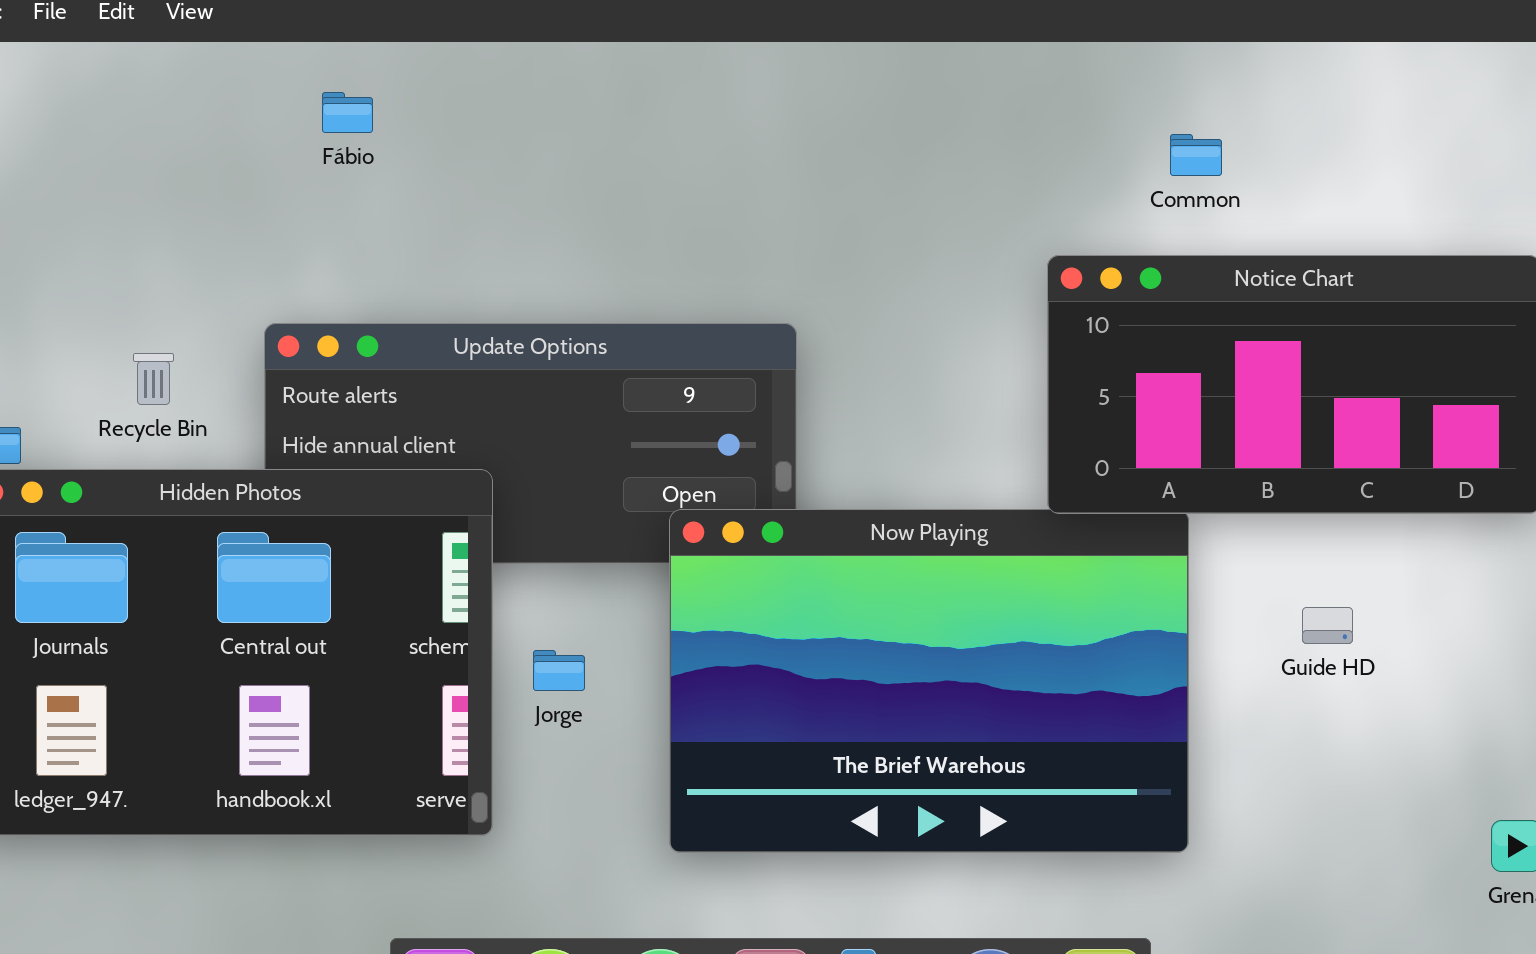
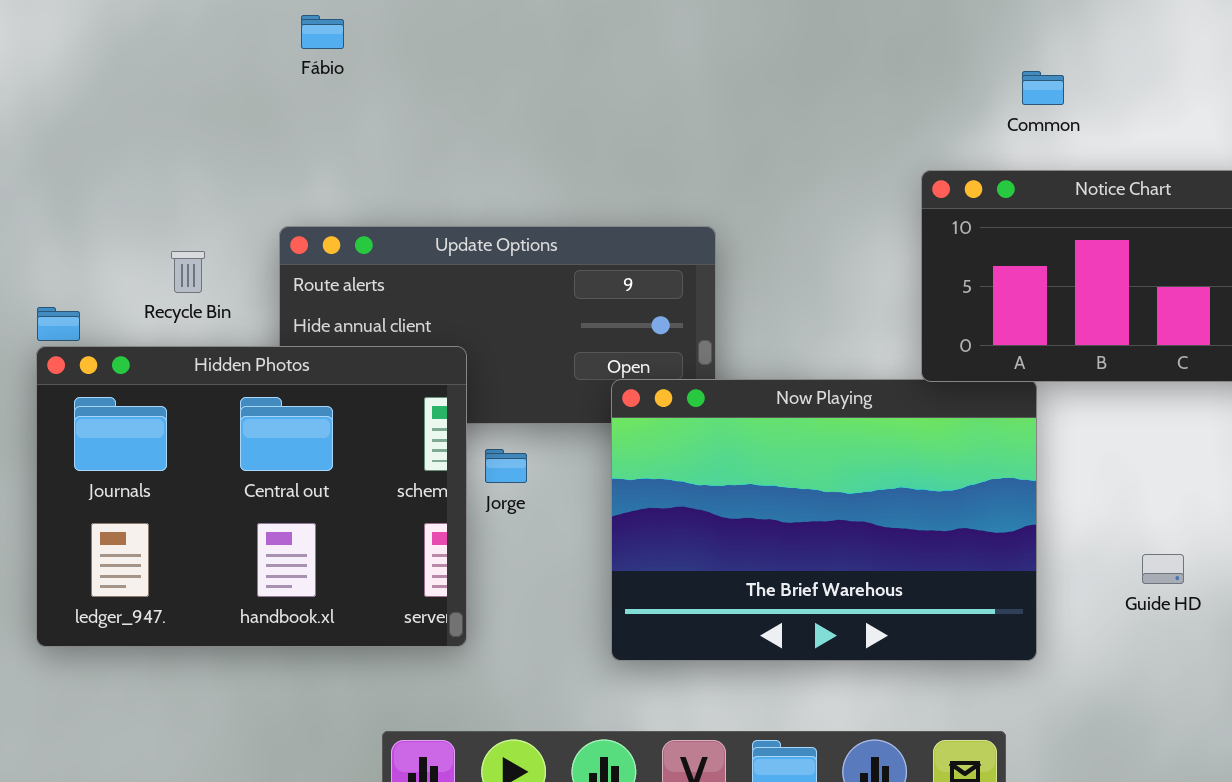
Fábio: [322,92,373,133] -> [301,15,344,49], moved
Guide HD: [1302,607,1353,644] -> [1142,554,1184,584], moved
Jorge: [533,650,585,691] -> [485,449,527,483], moved

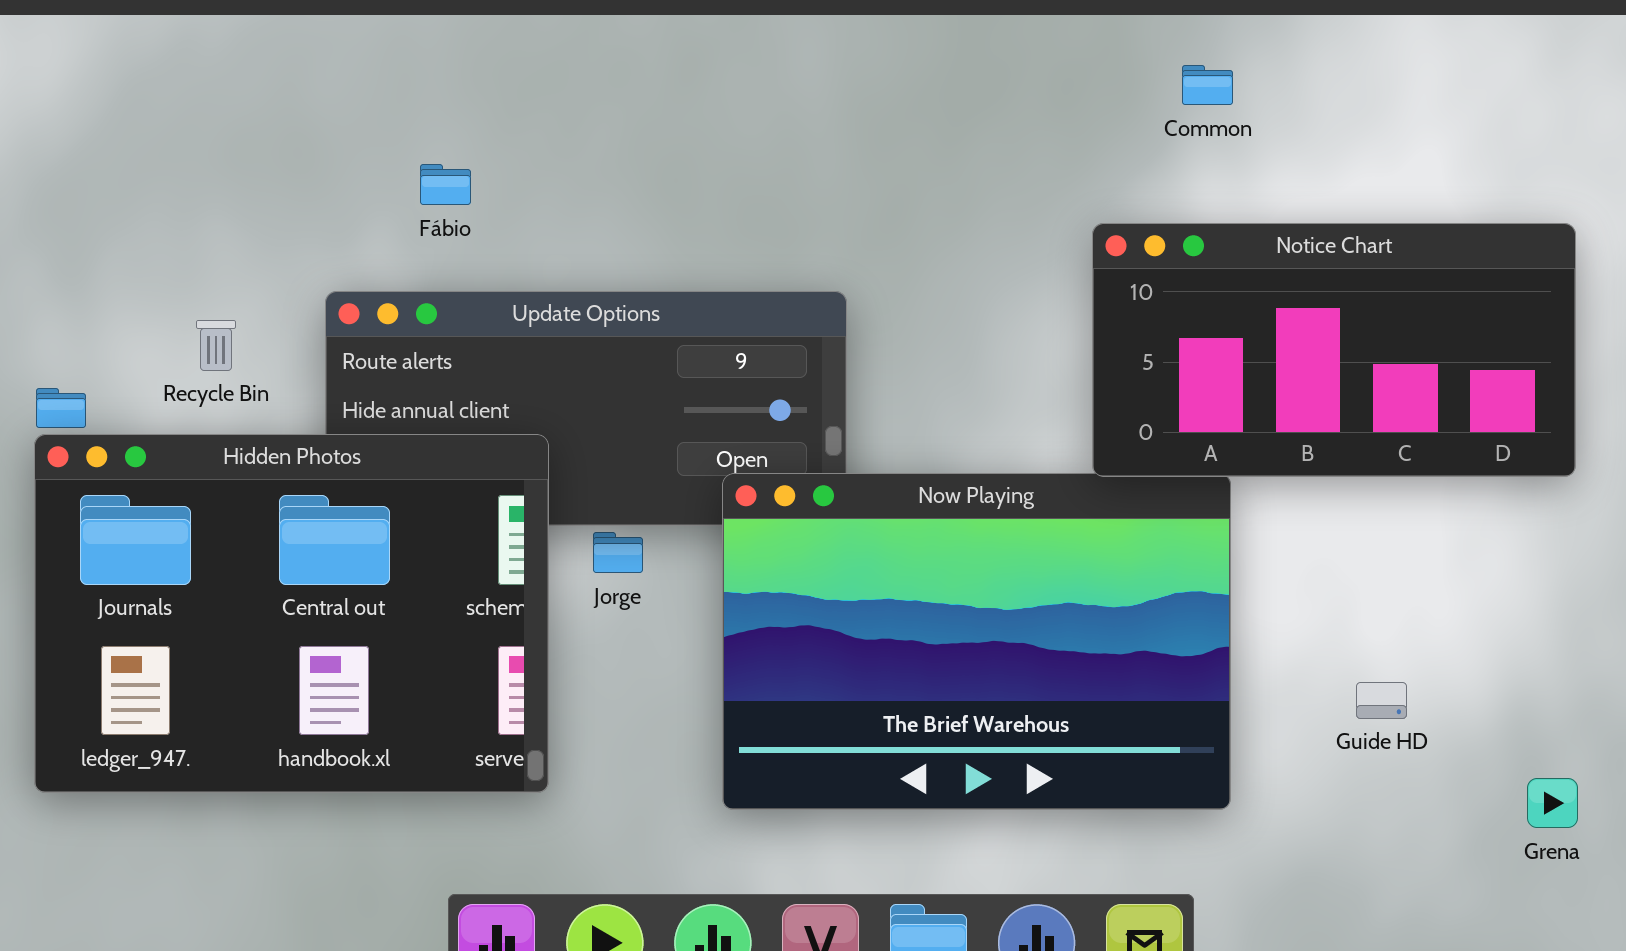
Fábio: [301,15,344,49] -> [420,164,471,205], moved
Common: [1022,71,1064,105] -> [1182,65,1233,105], moved
Jorge: [485,449,527,483] -> [593,532,643,573], moved

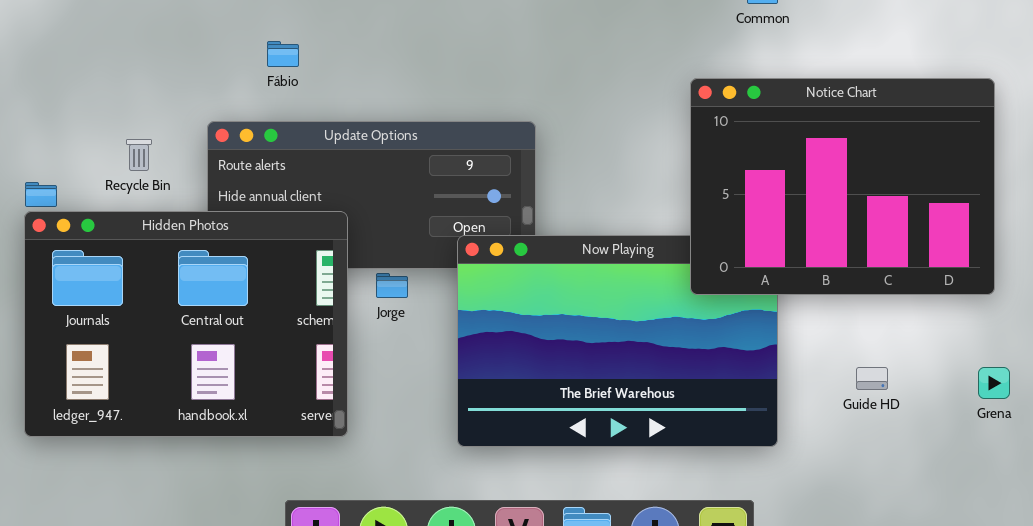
Notice Chart: [1092,223,1576,477] -> [690,78,995,295], resized
Grena: [1527,778,1578,828] -> [978,367,1010,399], moved

